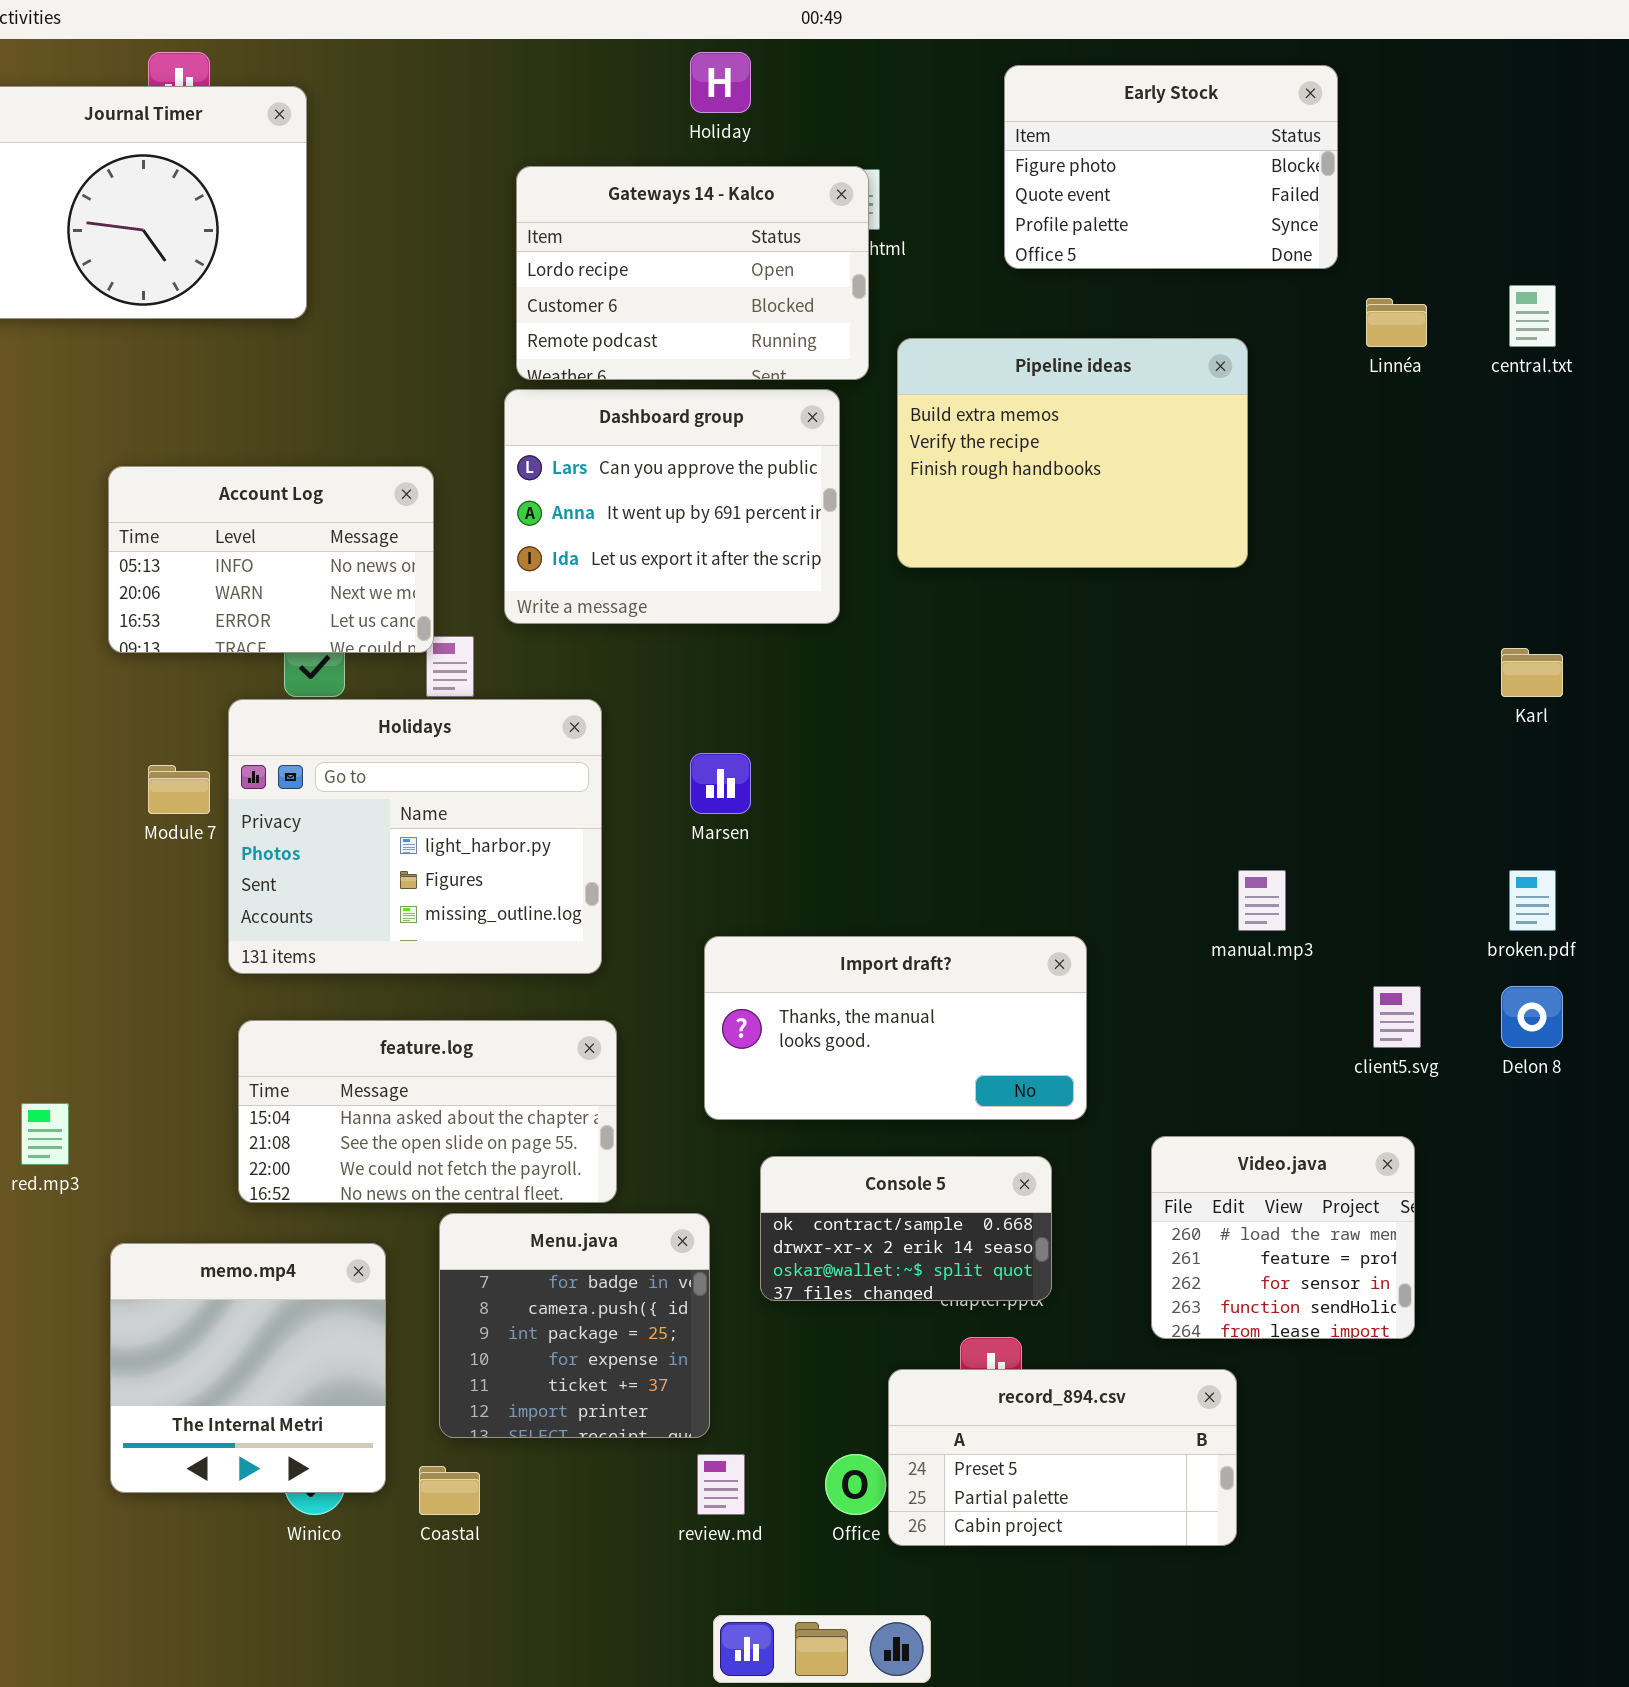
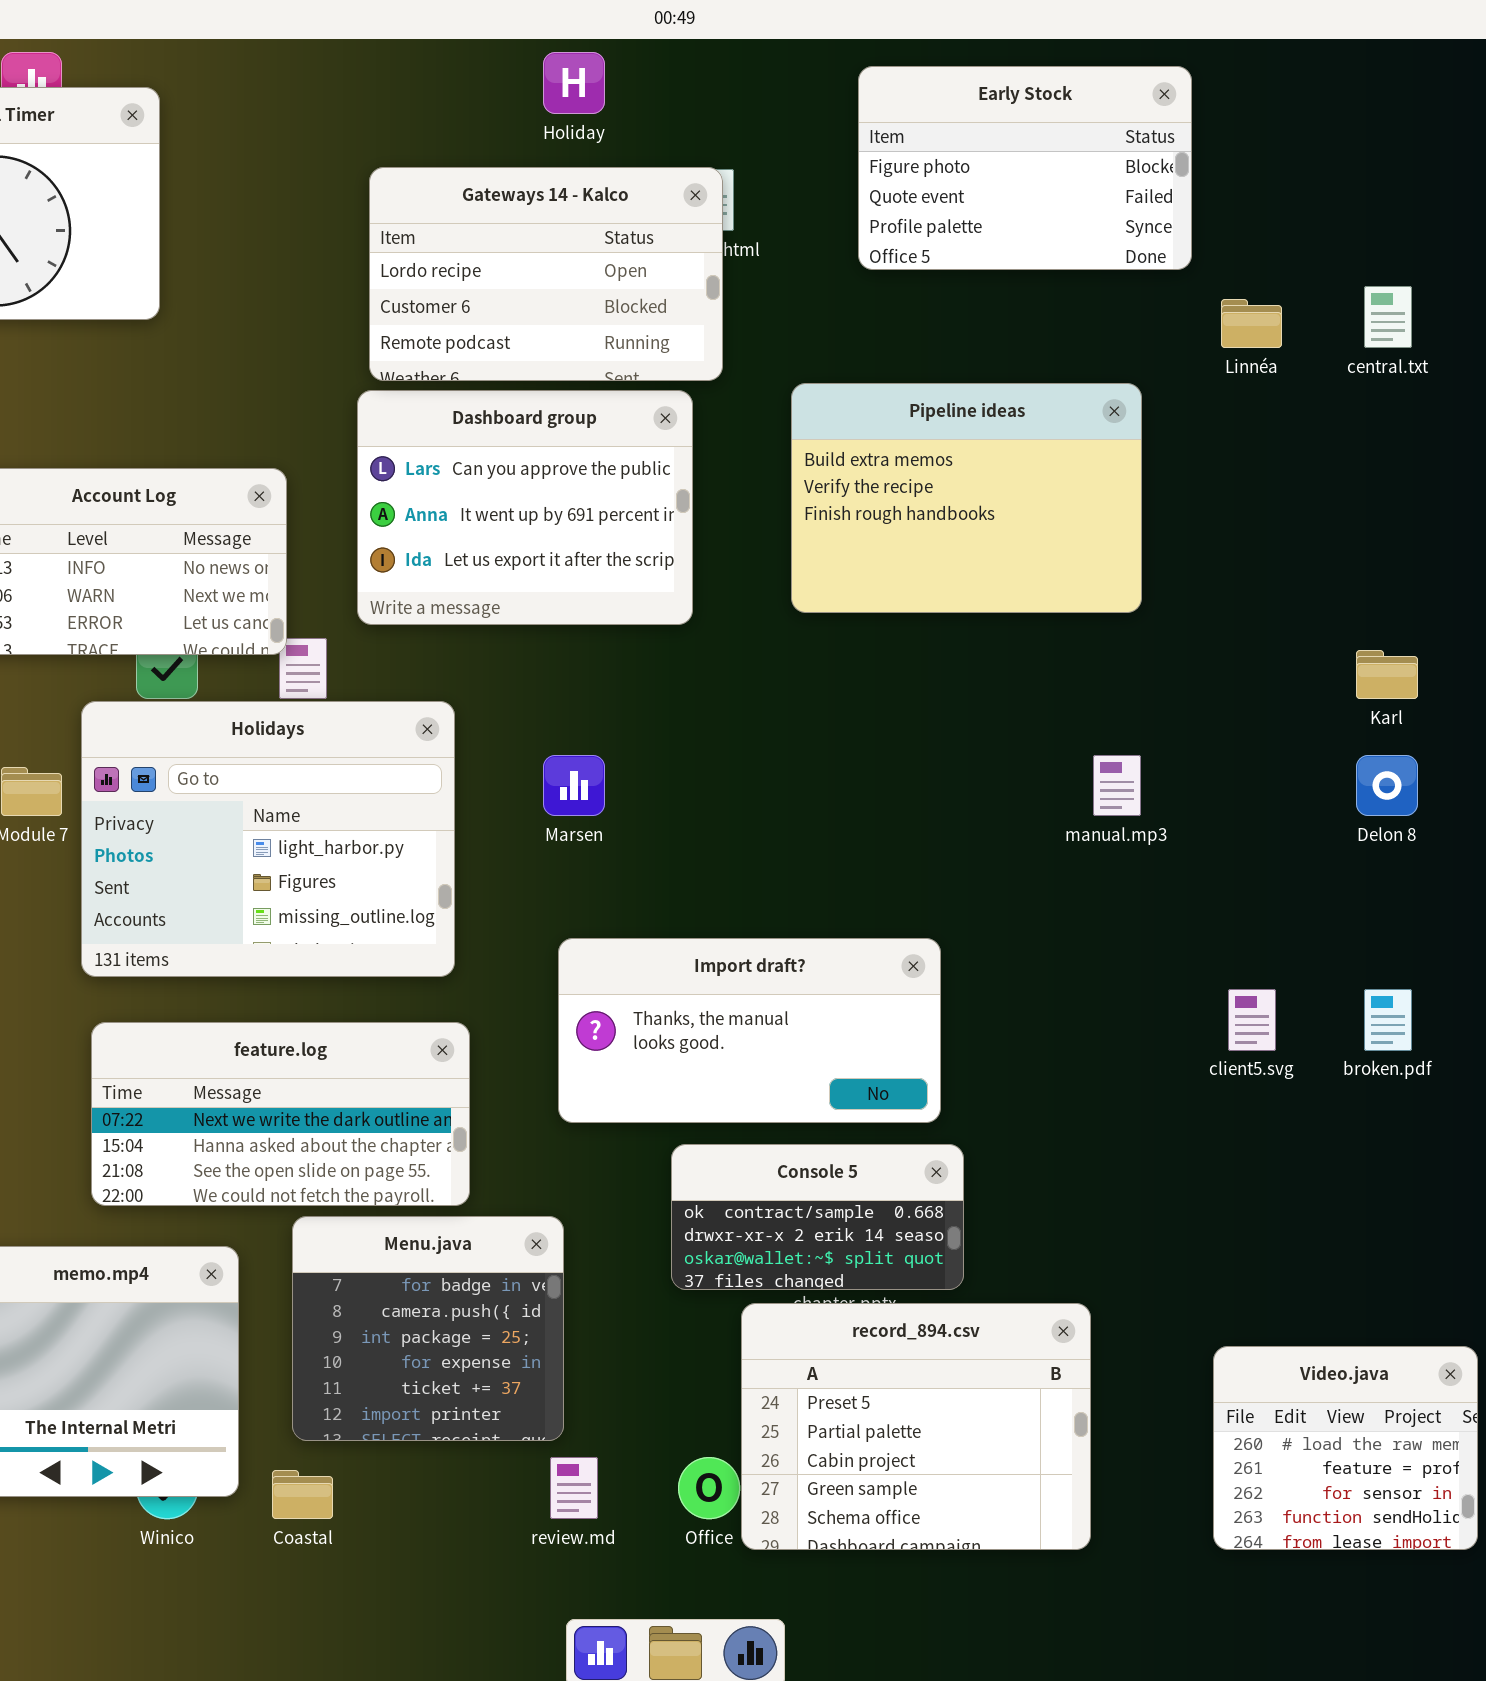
Pipeline ideas: [897,338,1248,568] -> [791,383,1142,613], moved
manual.mp3: [1238,870,1286,931] -> [1093,755,1141,816], moved
broken.pdf: [1509,870,1556,931] -> [1364,989,1412,1051], moved
Delon 8: [1501,986,1563,1048] -> [1356,755,1418,816], moved
feature.log: [238,1020,617,1203] -> [91,1022,470,1206], scrolled up 1 row
Video.java: [1151,1136,1415,1339] -> [1213,1346,1478,1550], moved
Console 5: [760,1156,1052,1301] -> [671,1144,964,1290], moved
record_894.csv: [888,1369,1237,1546] -> [741,1303,1091,1550], resized

